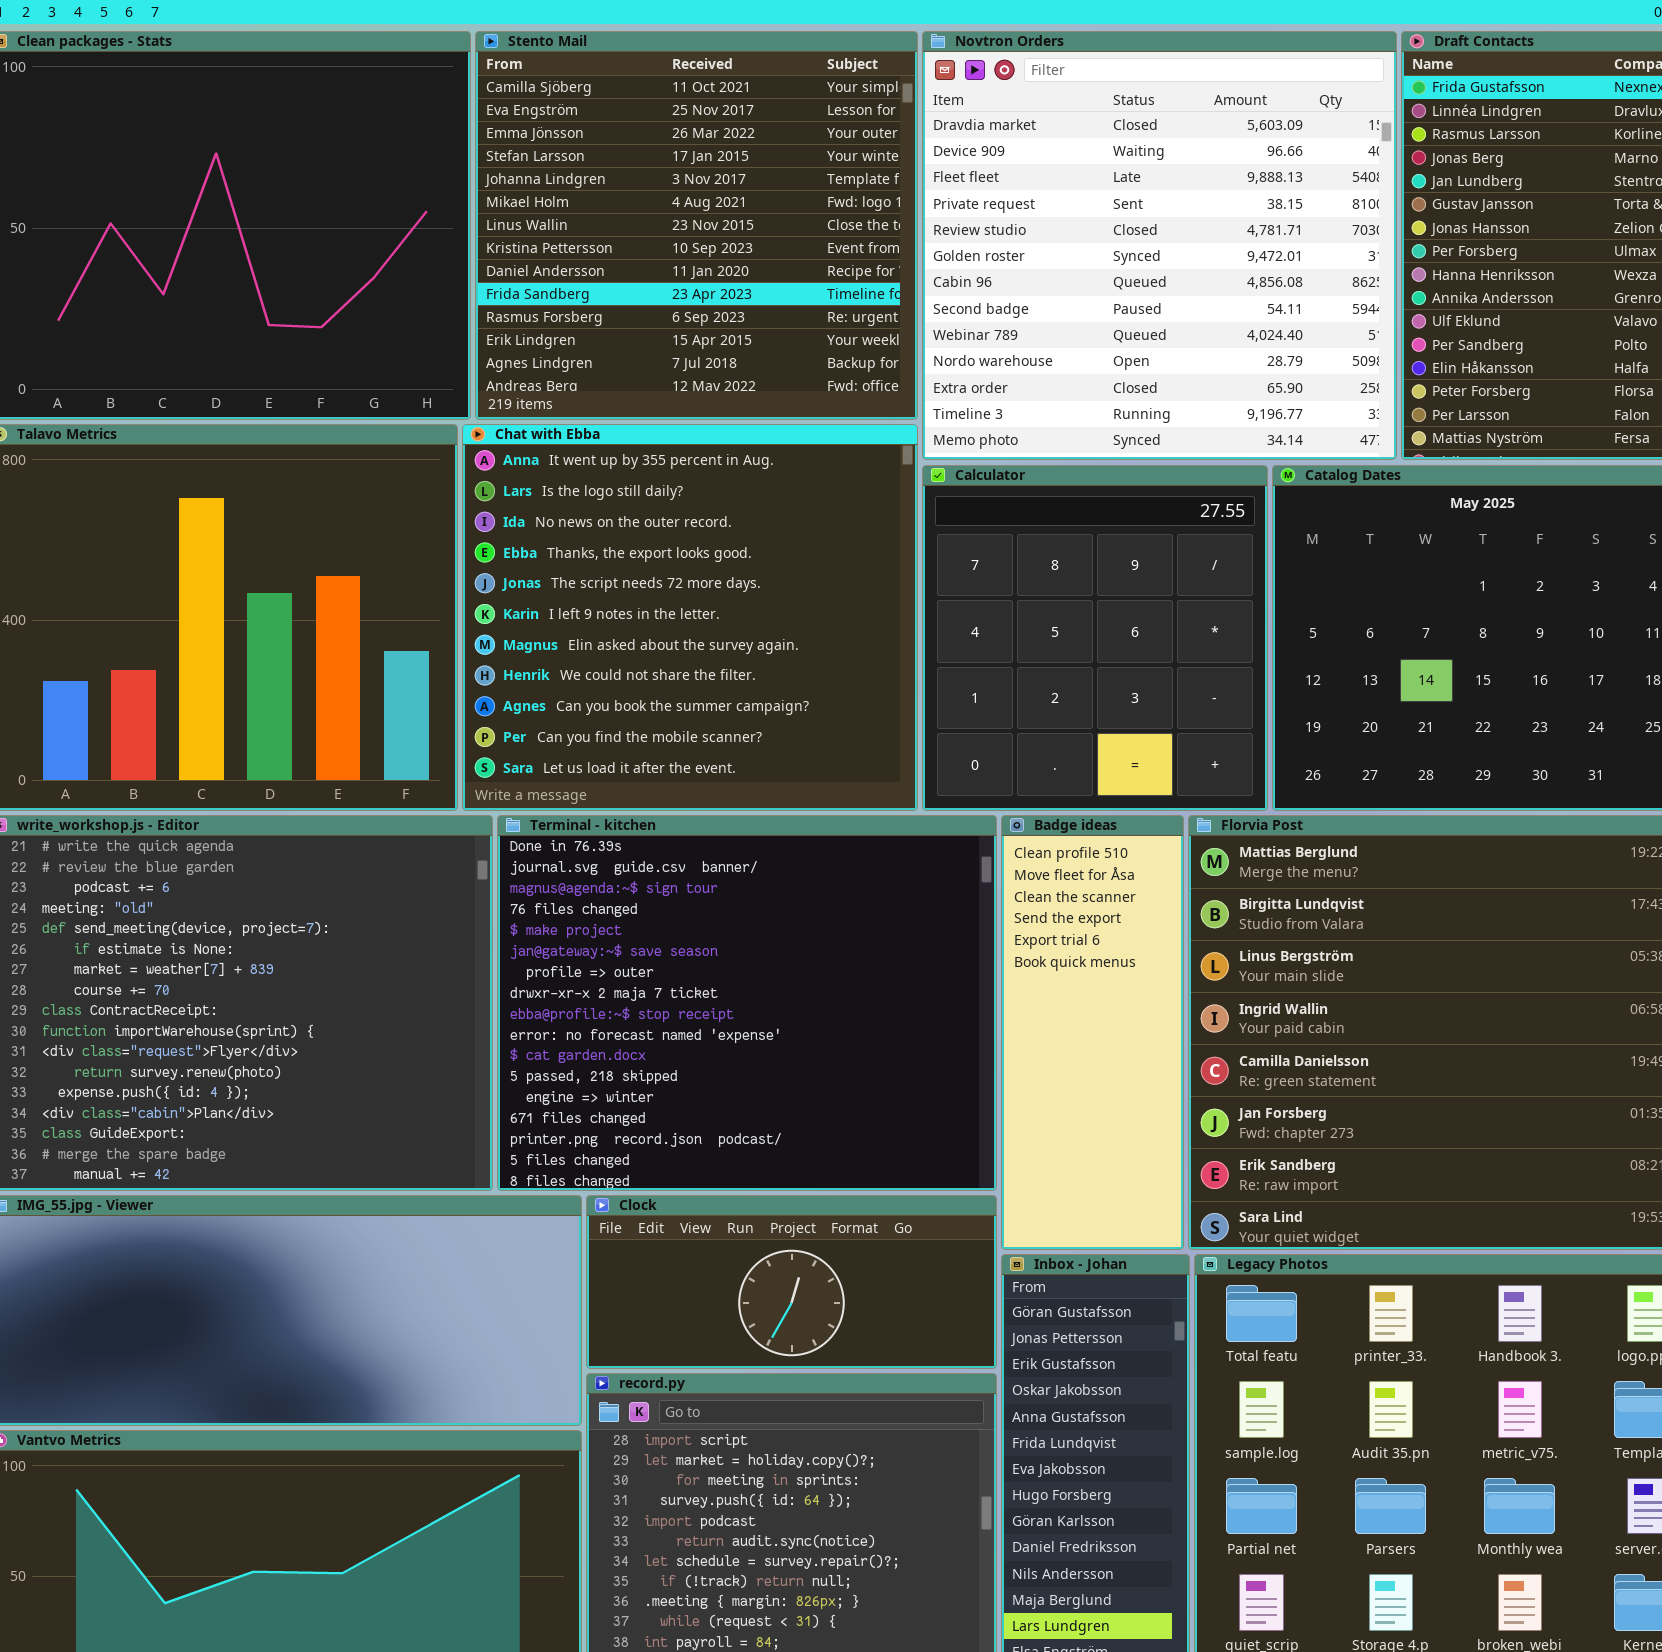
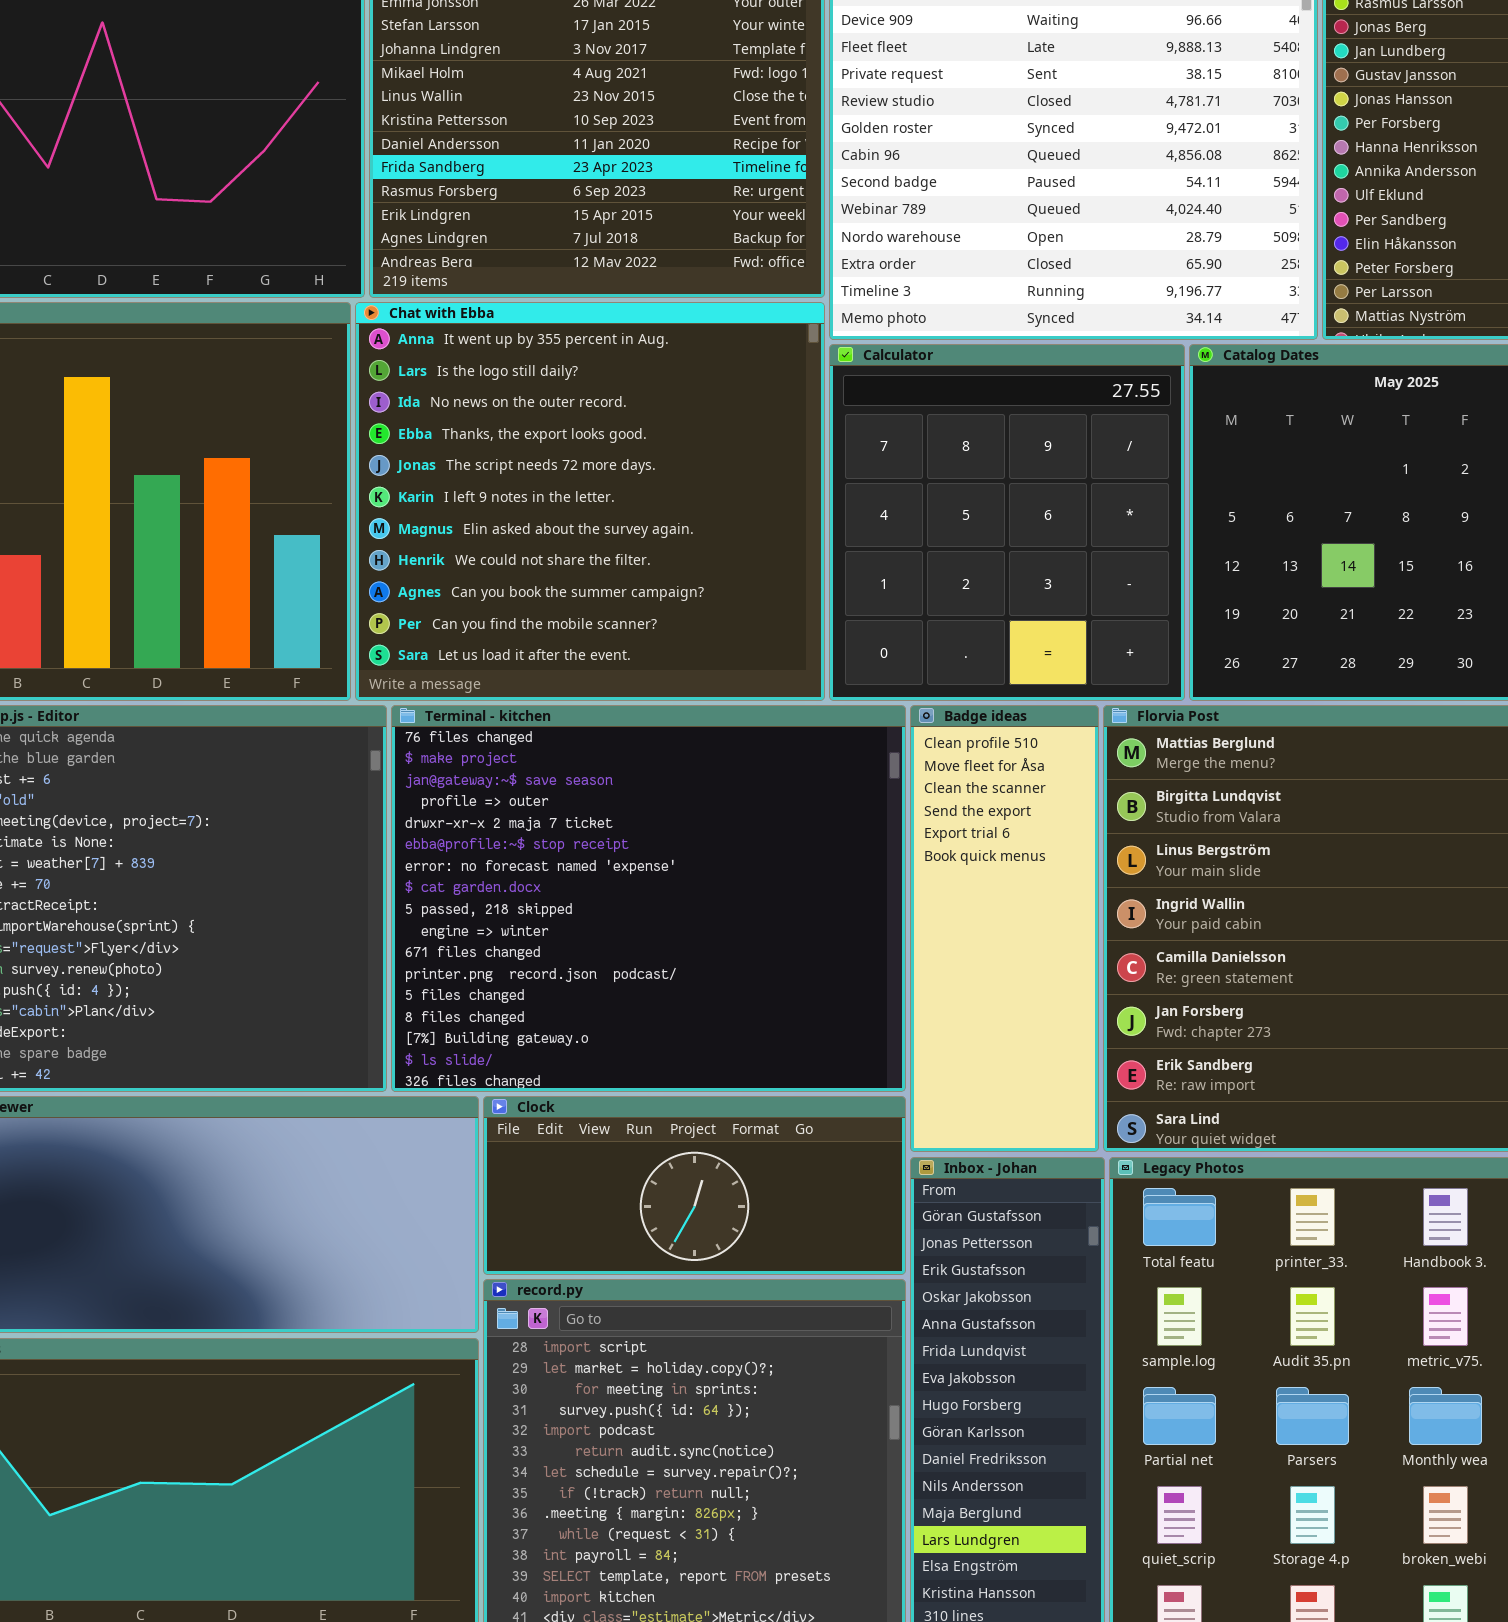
Terminal - kitchen: [497,815,997,1191] -> [391,705,906,1092], scrolled down 3 rows

